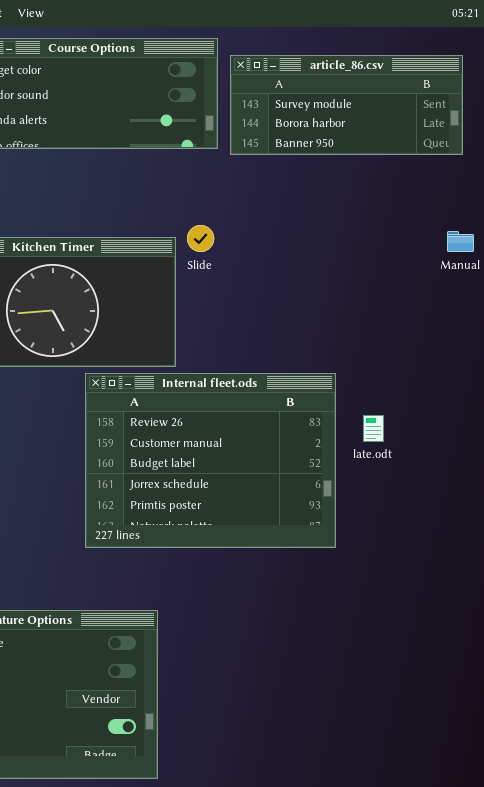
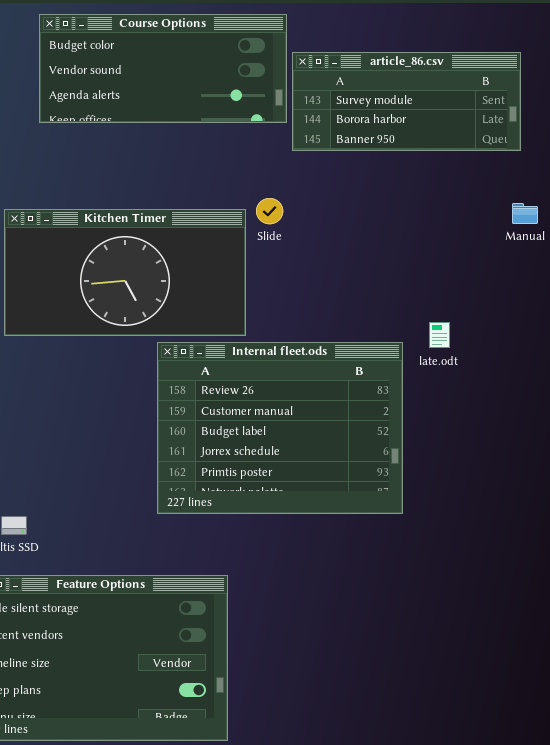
article_86.csv: [230,55,463,155] -> [292,52,521,151], moved
late.odt: [363,415,384,442] -> [429,322,450,348], moved

